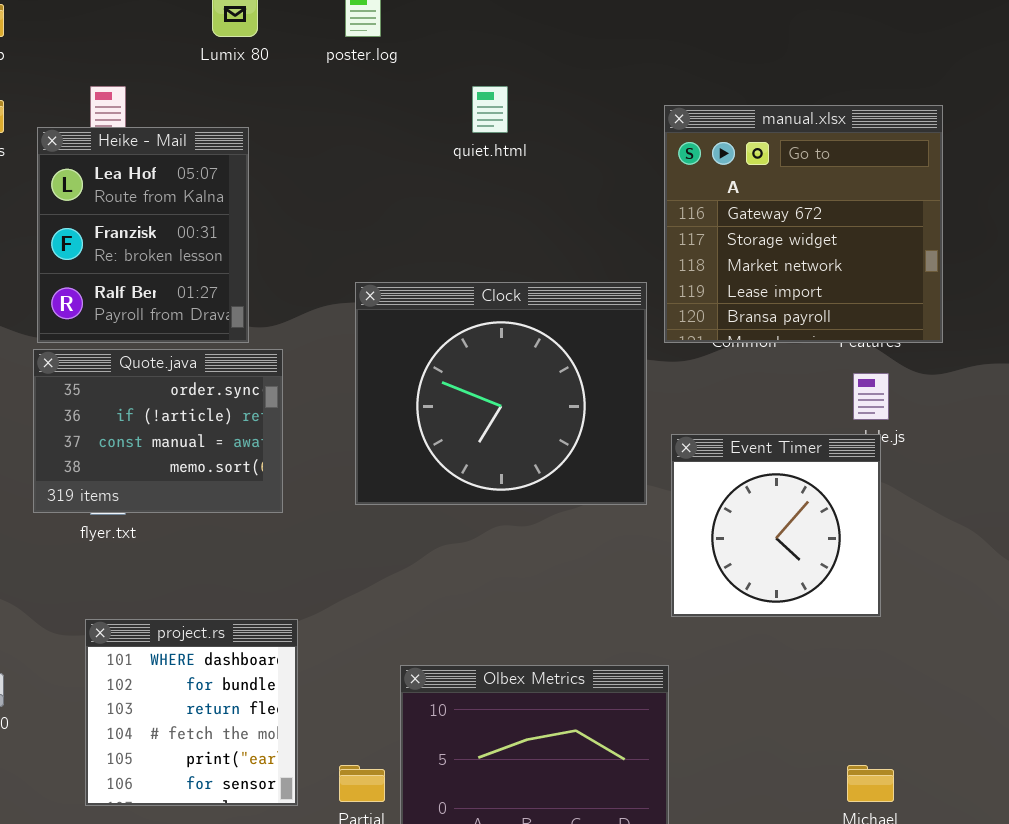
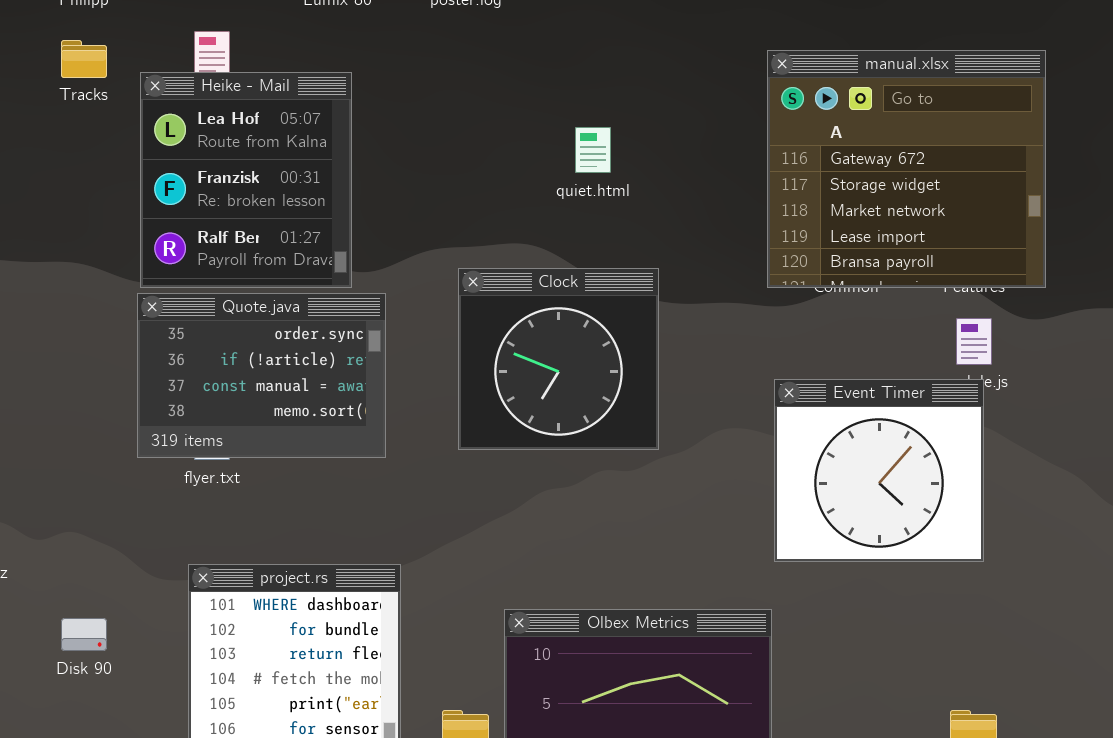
quiet.html: [472,86,508,133] -> [575,127,611,173], moved
Clock: [355,282,647,505] -> [458,268,659,450], resized

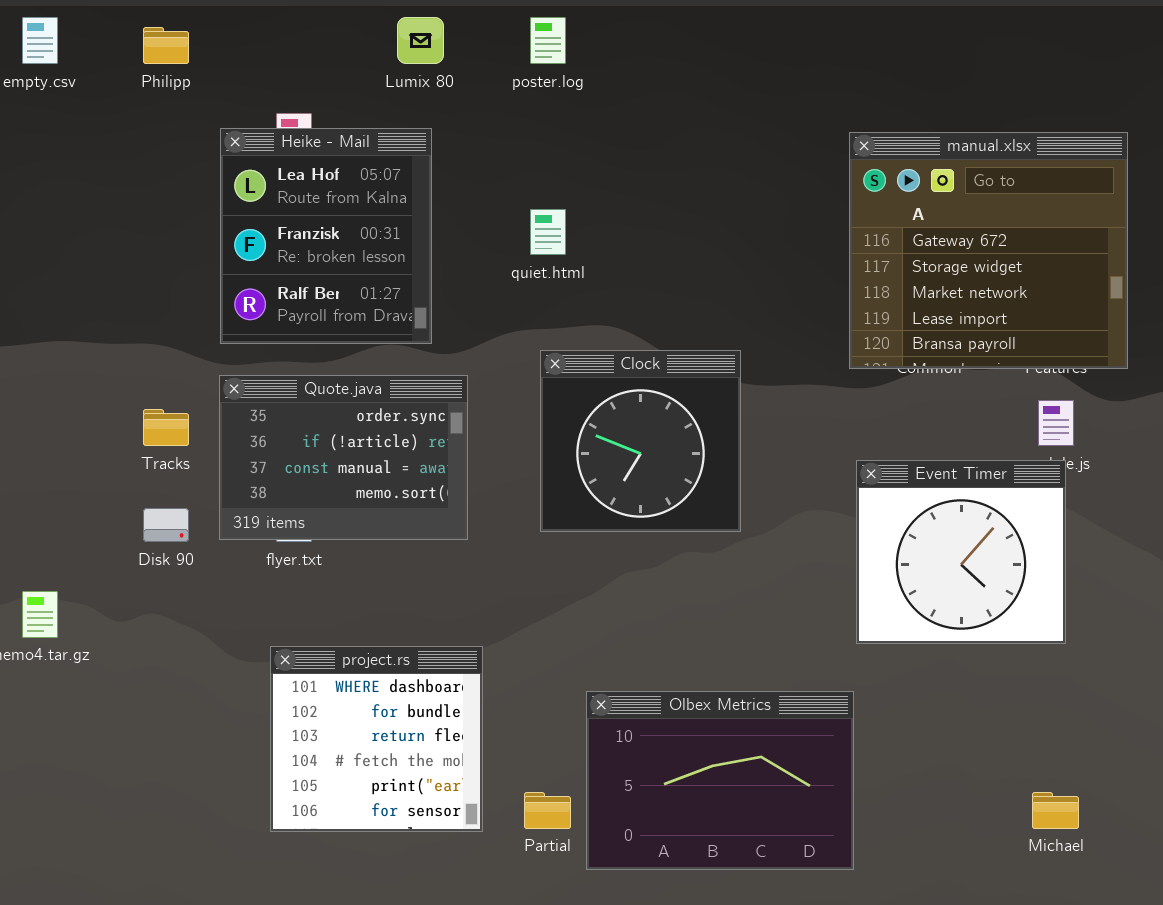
Tracks: [61,40,107,78] -> [143,409,189,446], moved
Heike - Mail: [140,72,352,288] -> [220,128,432,344], moved
quiet.html: [575,127,611,173] -> [530,209,566,255], moved
Disk 90: [61,618,107,651] -> [143,508,189,542], moved

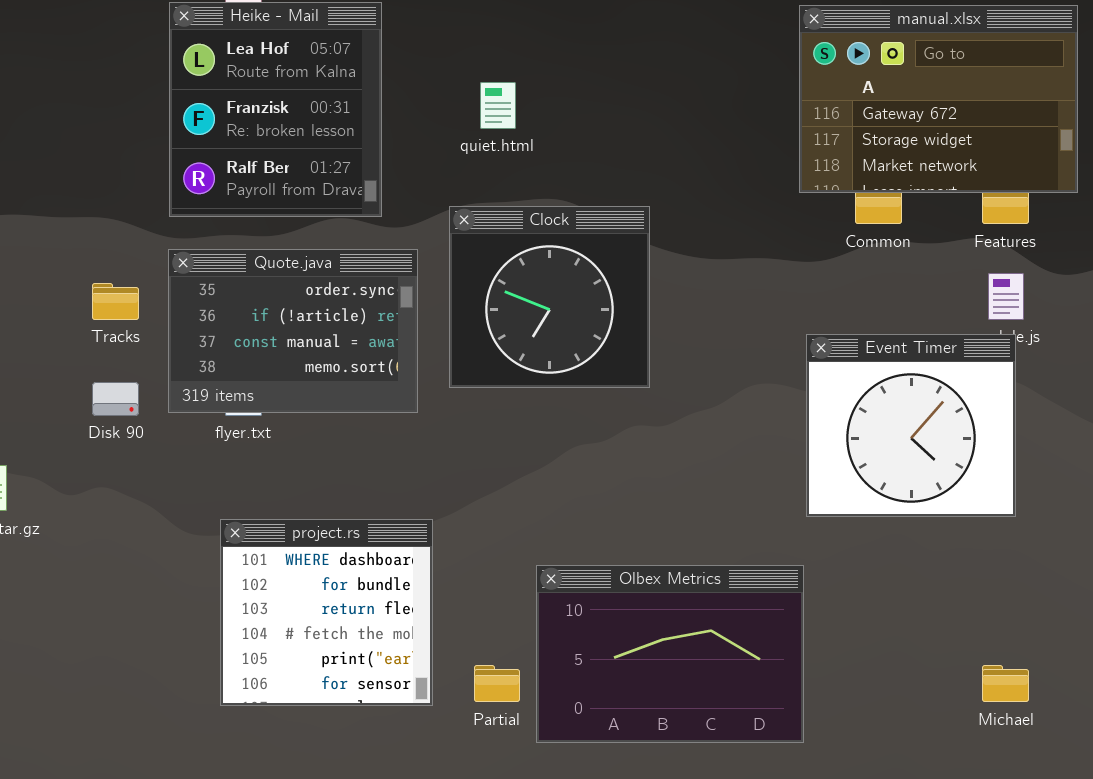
manual.xlsx: [849,132,1128,369] -> [799,5,1078,193], resized
Clock: [540,350,741,532] -> [449,206,650,388], moved

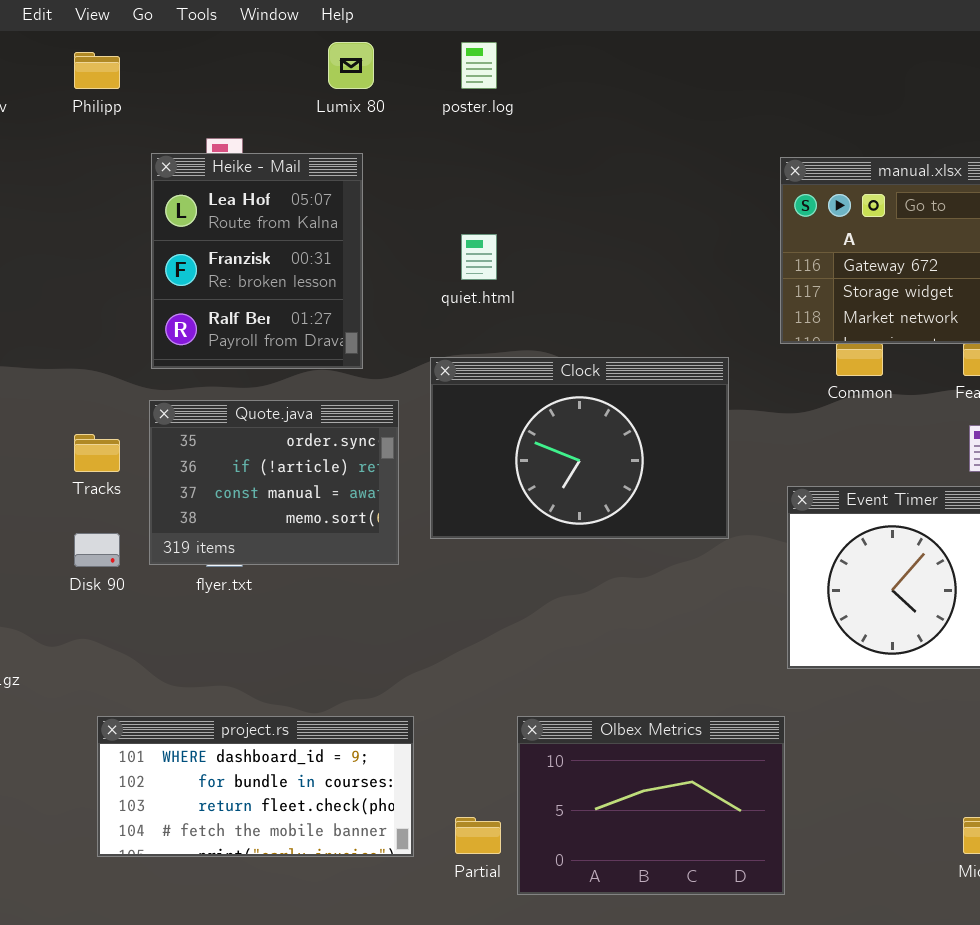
Clock: [449,206,650,388] -> [430,357,729,539], resized
project.rs: [220,519,433,706] -> [97,716,414,857], resized

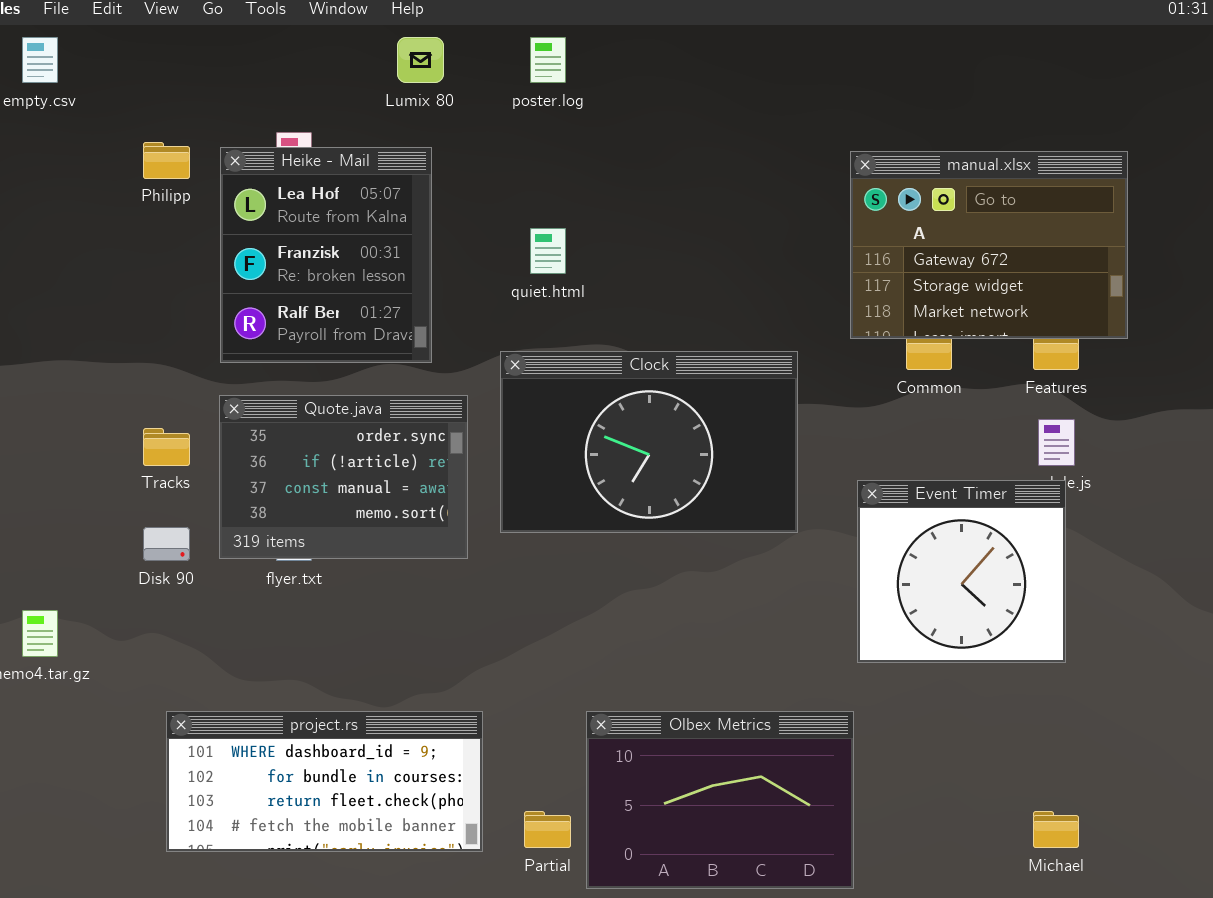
Philipp: [74,52,120,89] -> [143,142,190,179], moved

